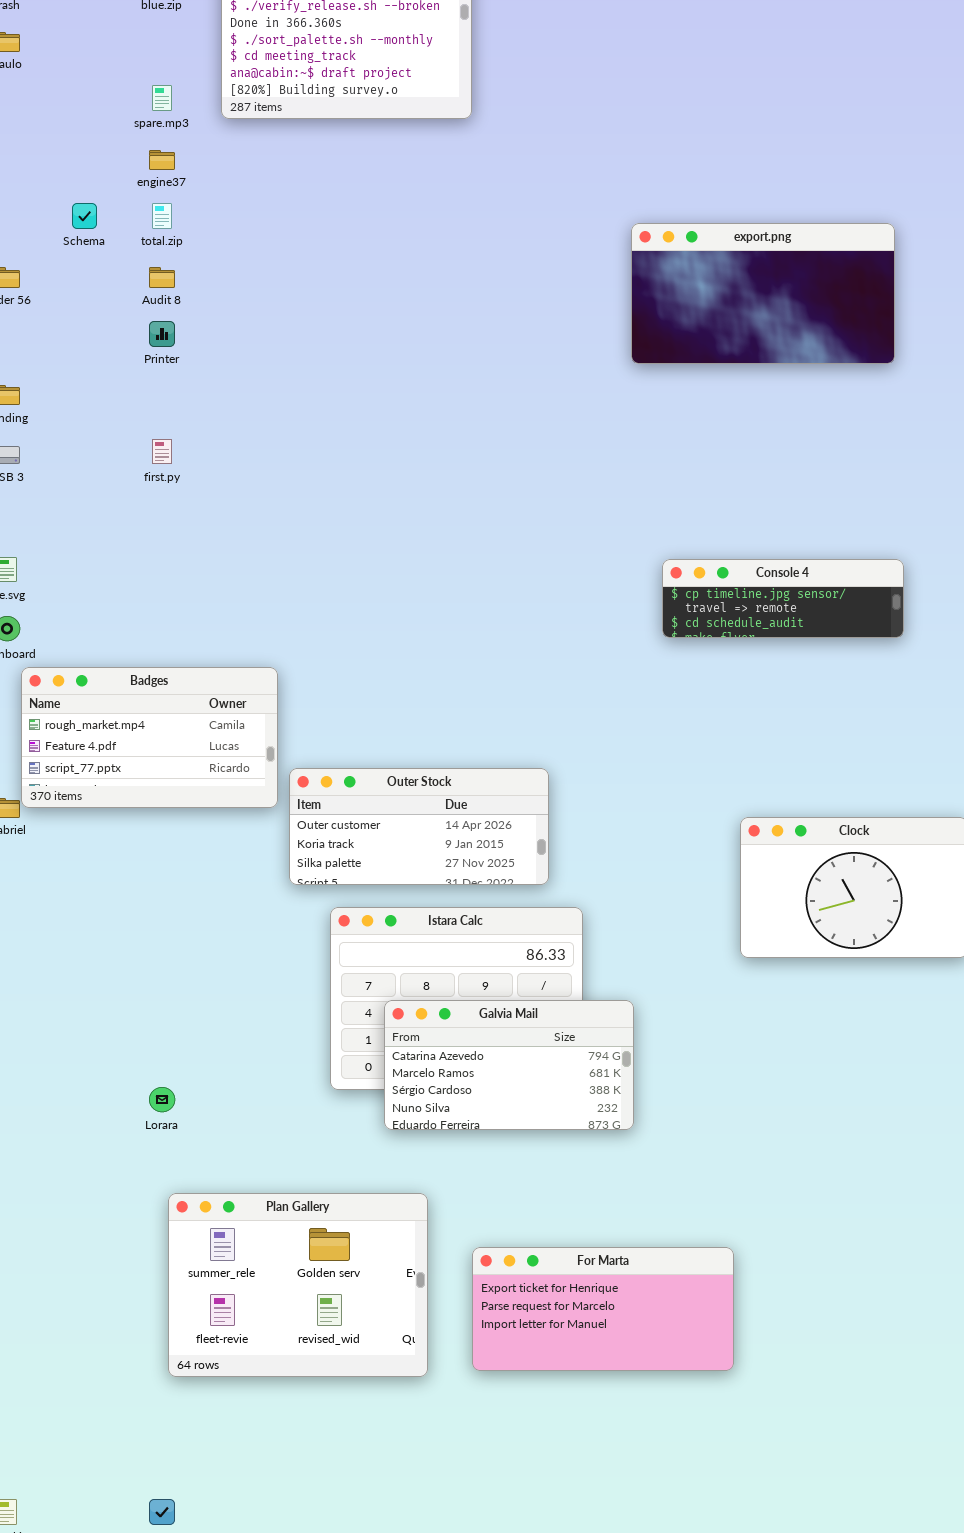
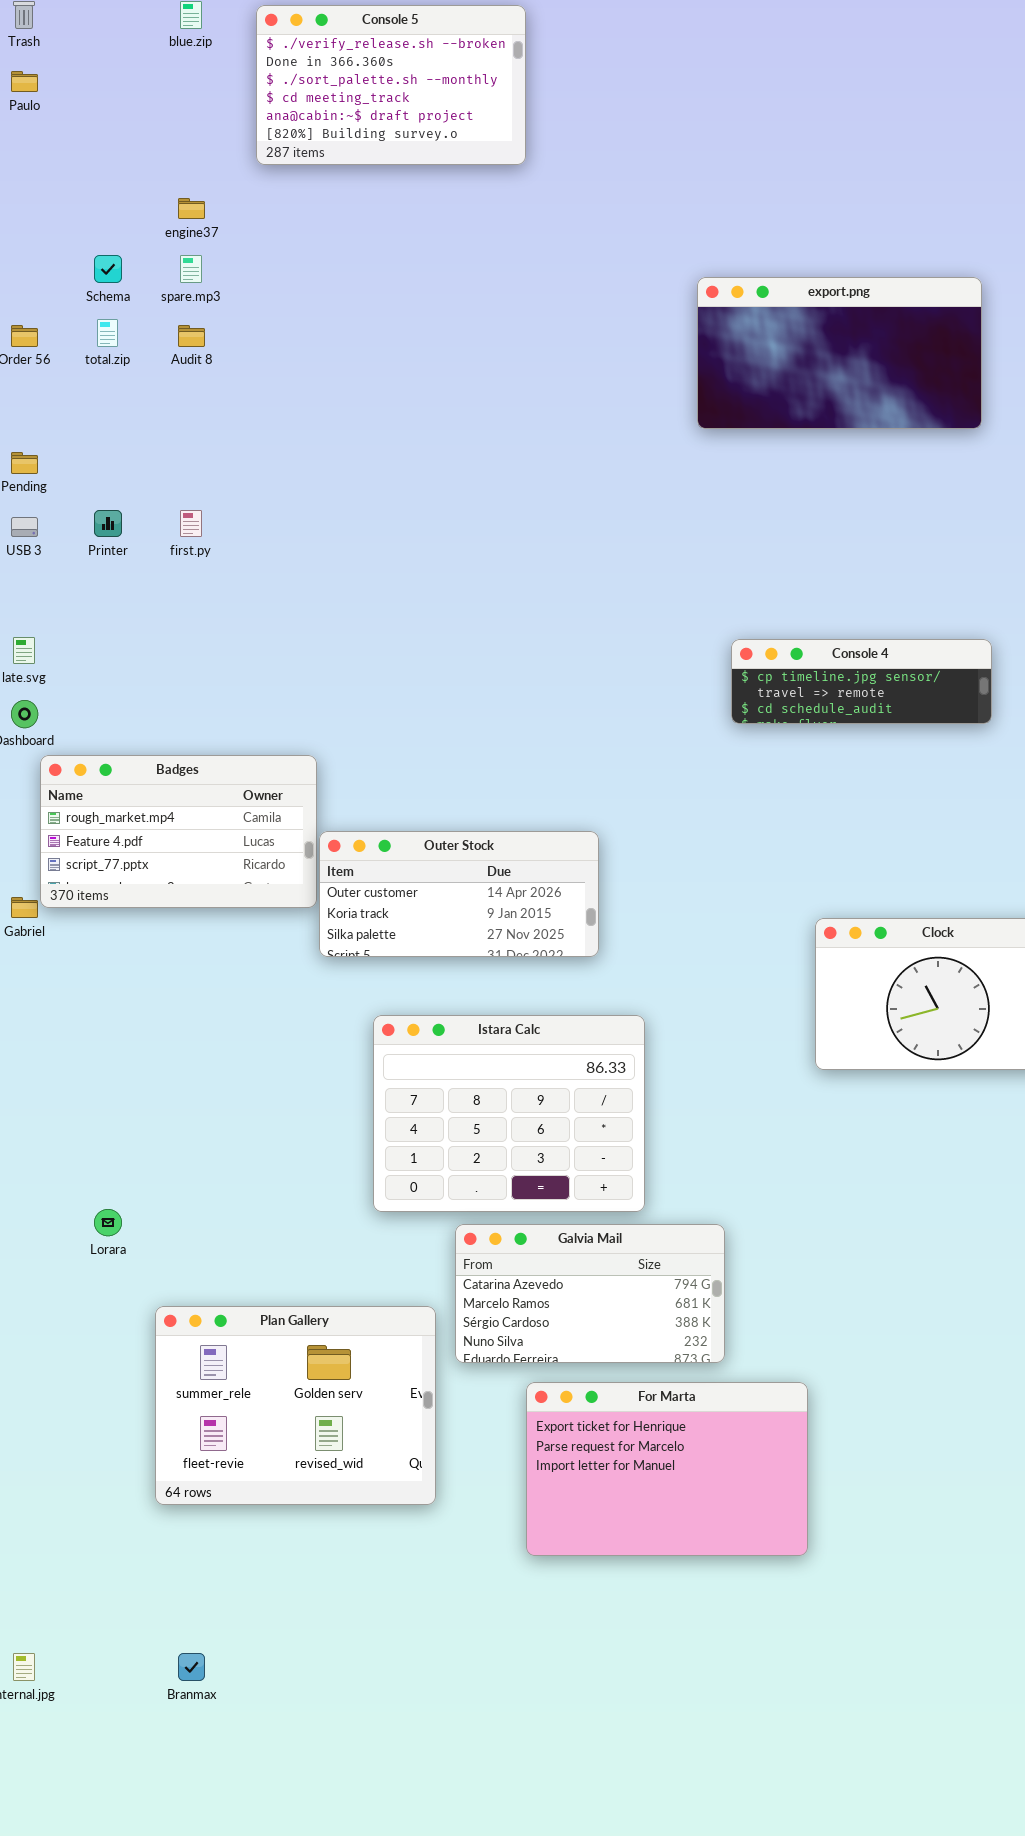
spare.mp3: [152,85,172,111] -> [180,255,202,283], moved
total.zip: [152,203,172,229] -> [97,319,118,347], moved
Printer: [149,321,175,347] -> [94,510,122,537], moved
Outer Stock: [289,768,549,885] -> [319,831,599,957], moved
Galvia Mail: [384,1000,634,1130] -> [455,1224,725,1363], moved
Lorara: [149,1087,175,1112] -> [94,1209,122,1236], moved
Plan Gallery: [168,1193,428,1377] -> [155,1306,436,1505], moved
For Marta: [472,1247,734,1371] -> [526,1382,808,1556], resized

